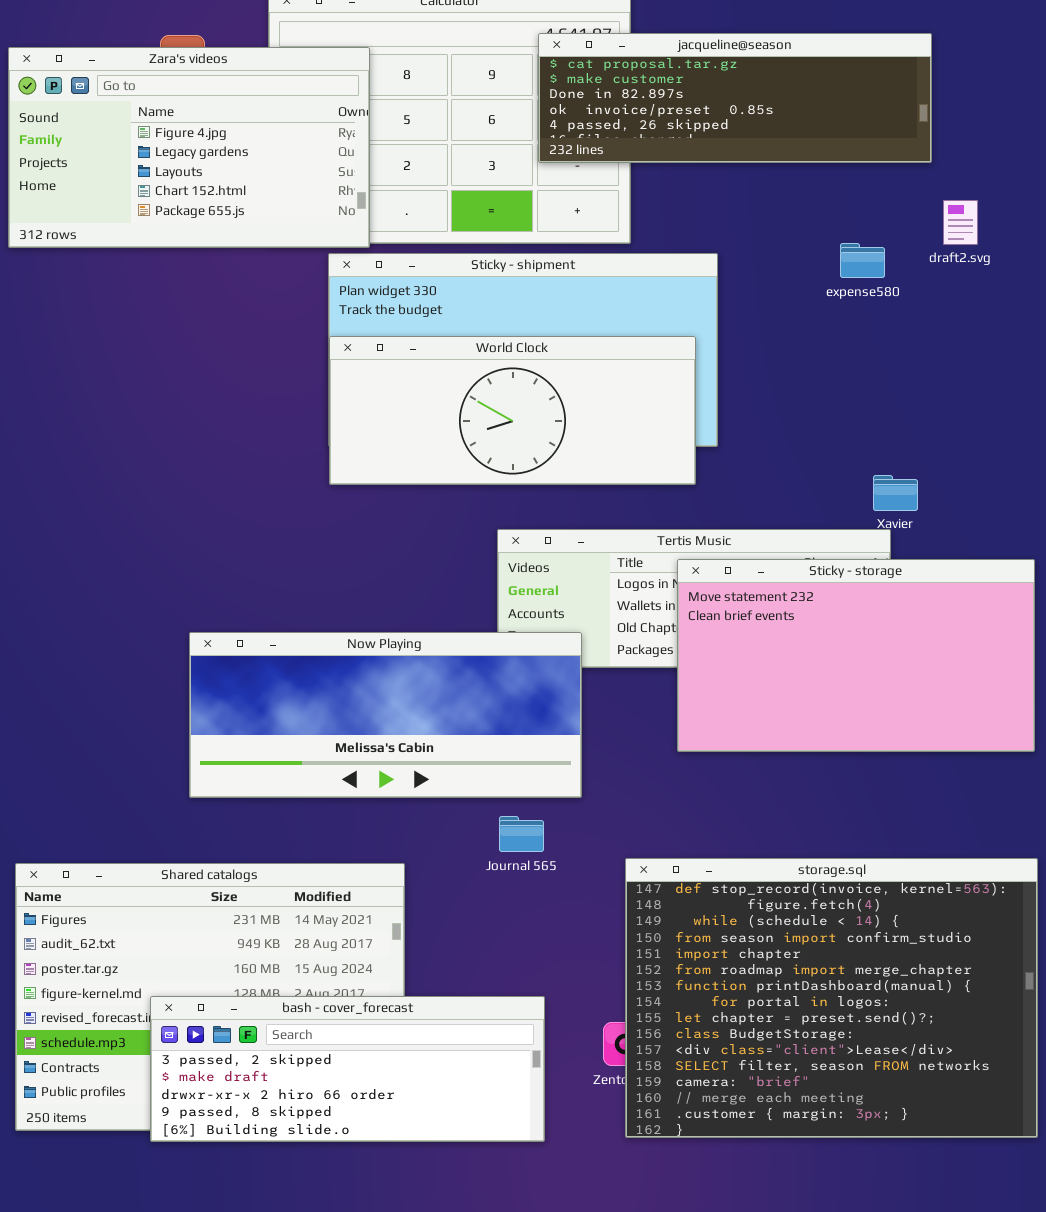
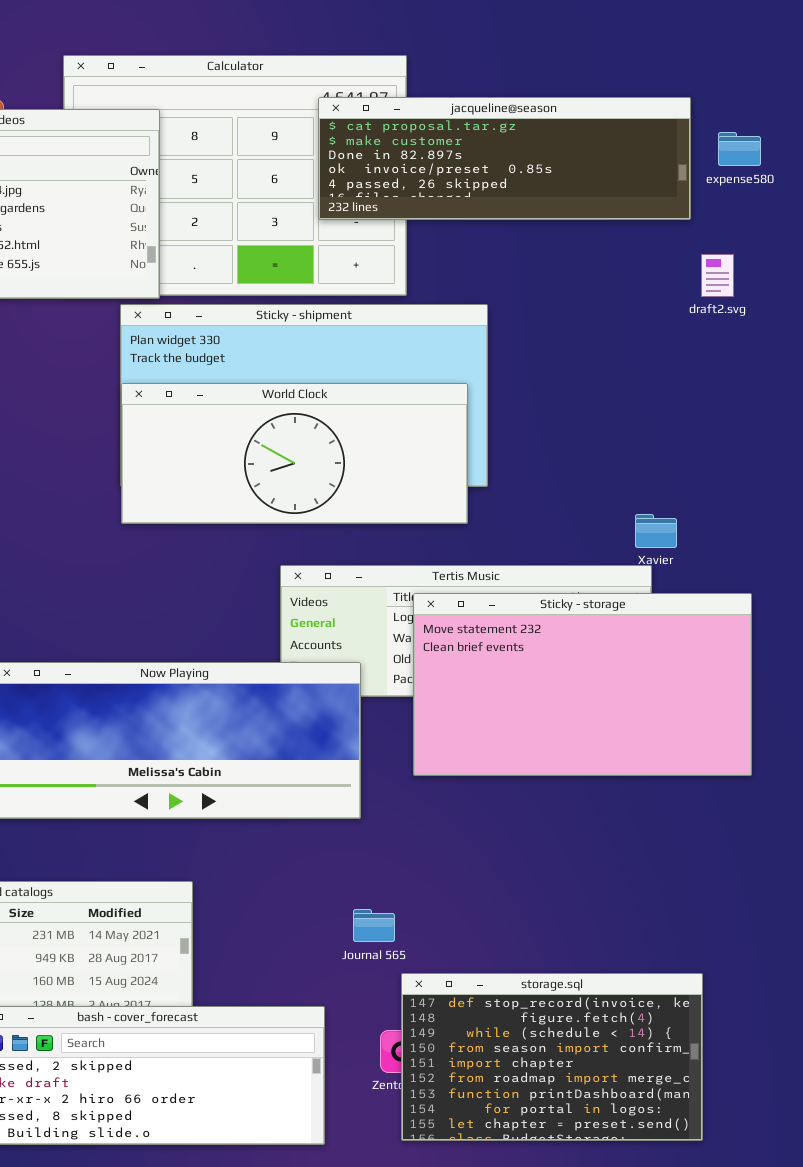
expense580: [840,243,885,278] -> [718,132,761,166], moved
Sticky - storage: [677,559,1035,752] -> [413,593,752,776], moved
Journal 565: [499,816,544,852] -> [353,909,395,942], moved
storage.sql: [625,858,1038,1138] -> [401,973,703,1141], resized

